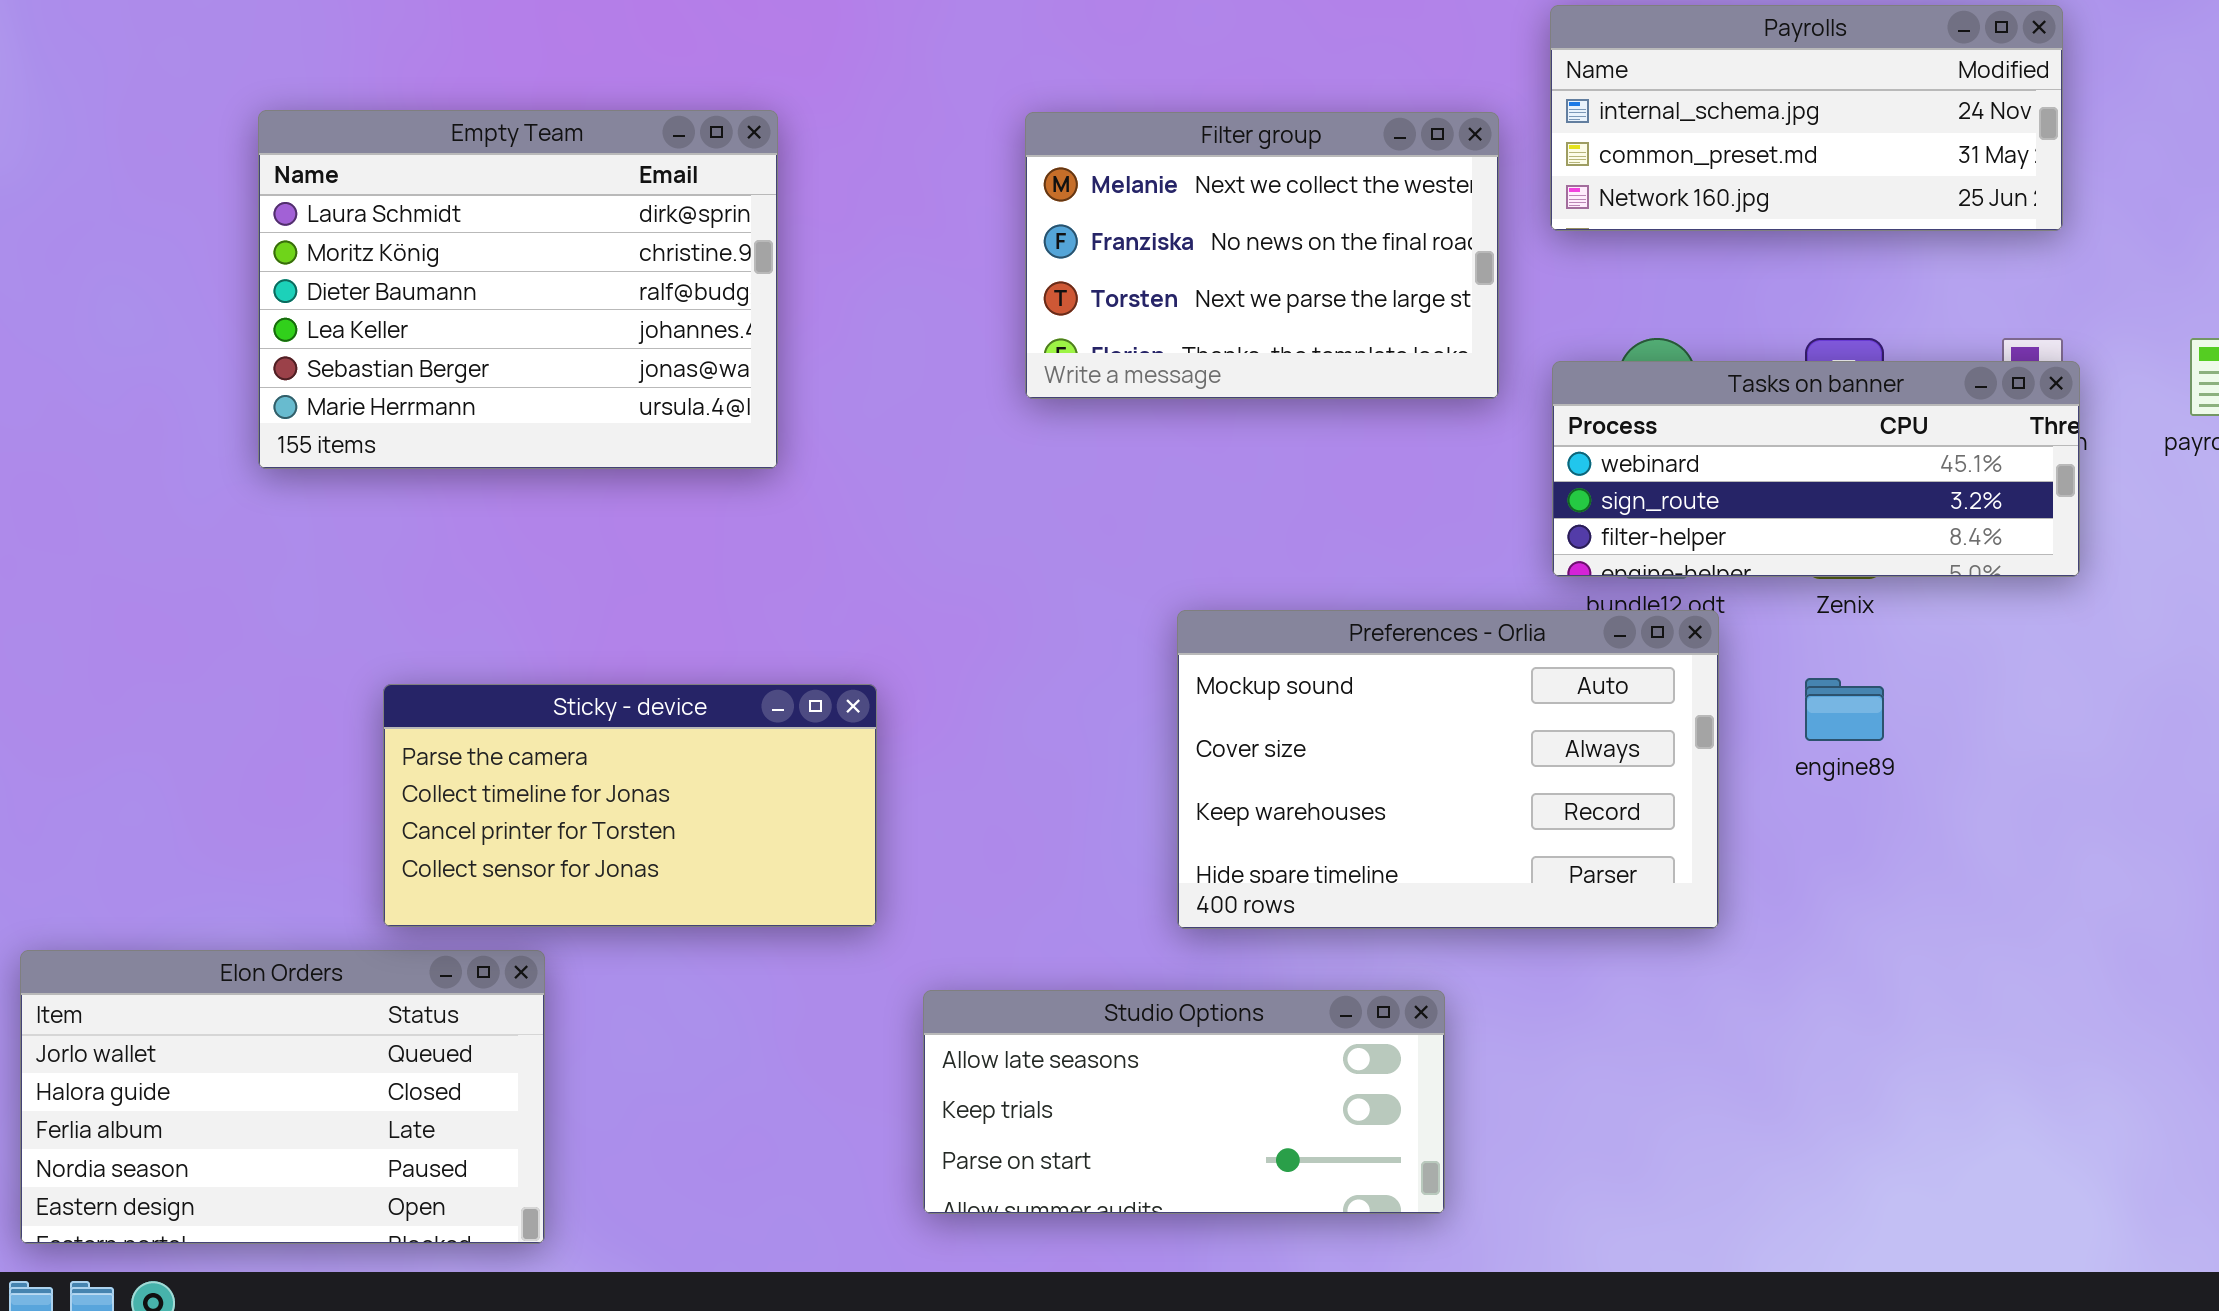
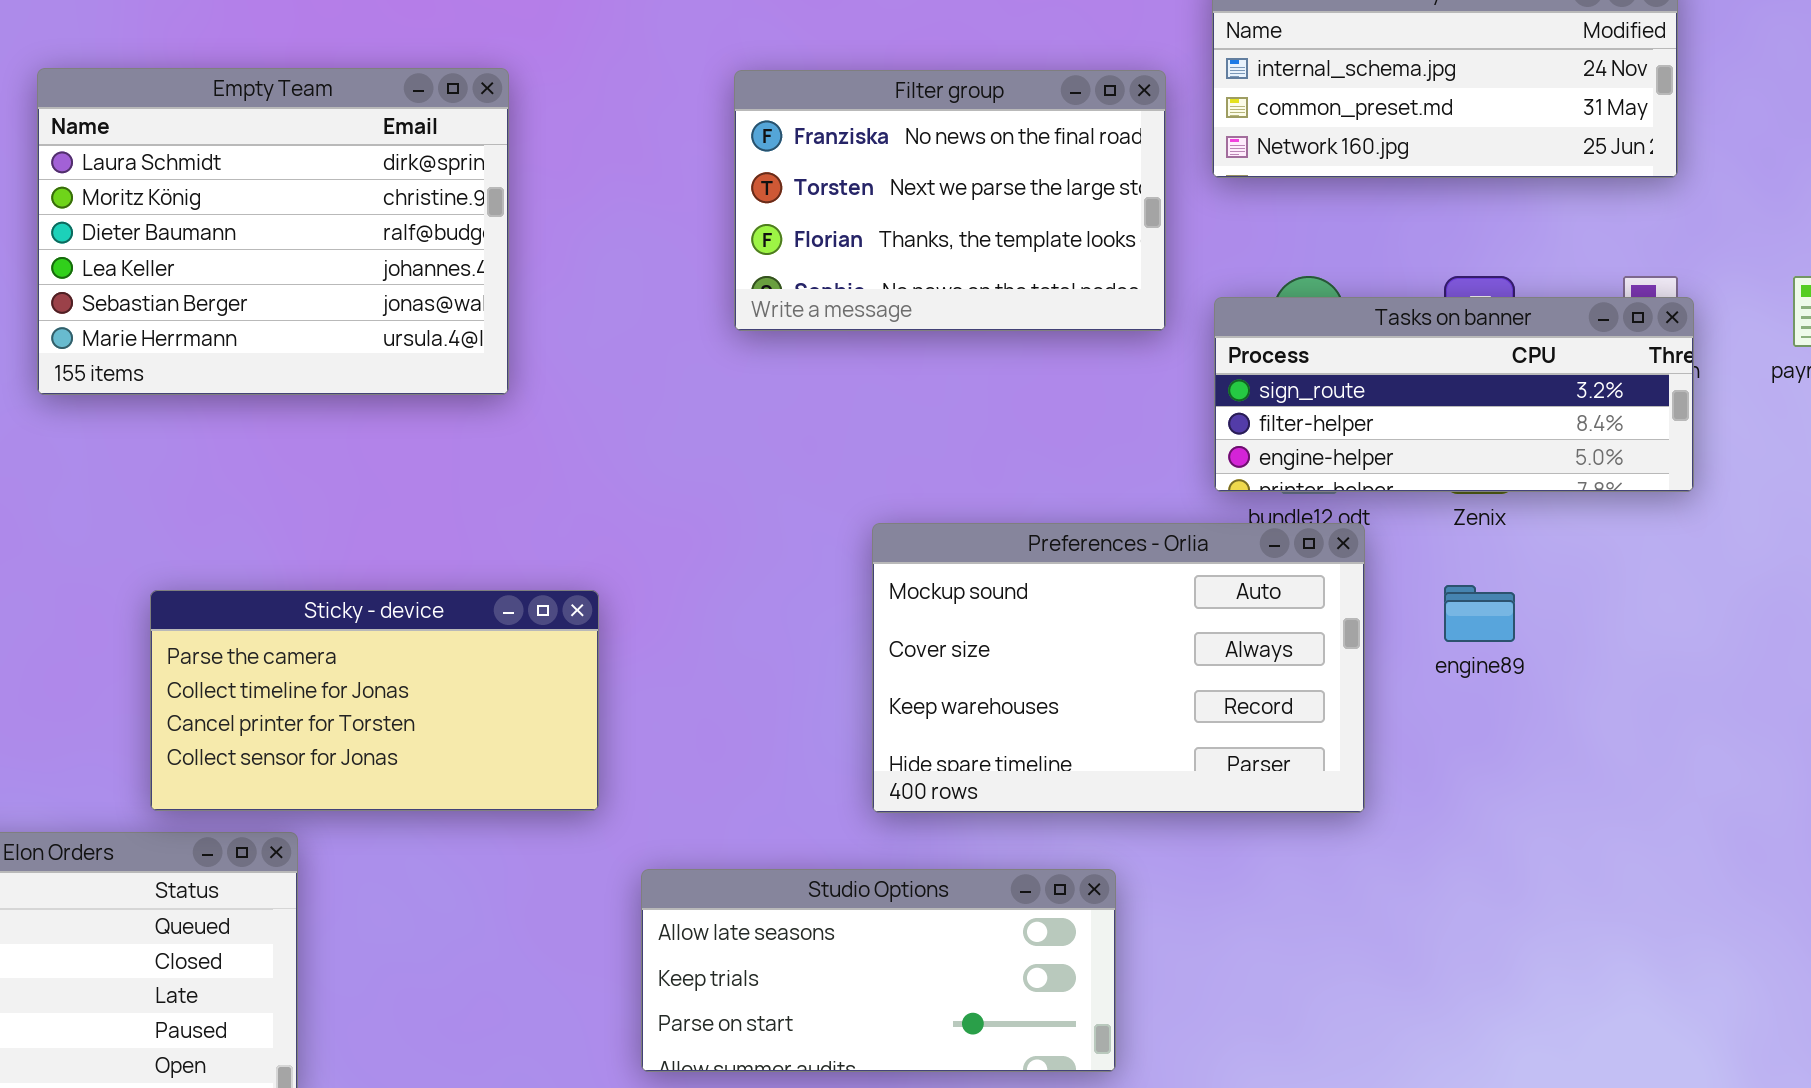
Filter group: [1025,112,1499,399] -> [734,70,1166,331], scrolled down 1 row
Tasks on banner: [1552,361,2080,577] -> [1214,297,1694,492], scrolled down 1 row

